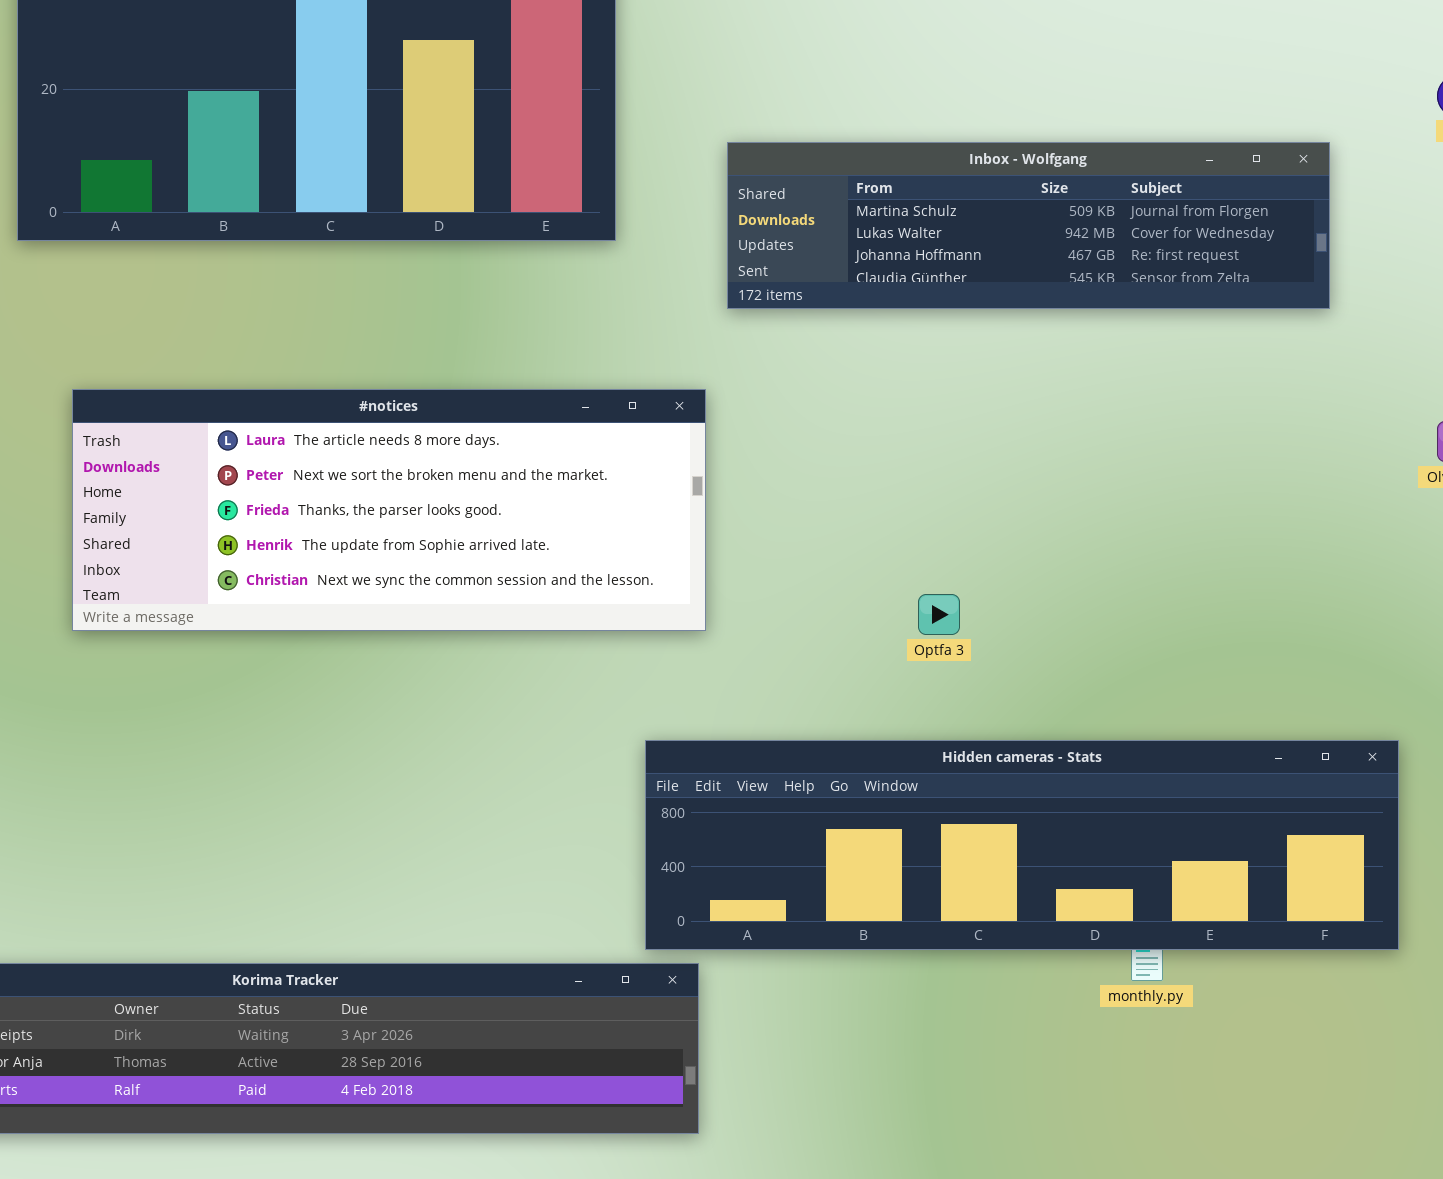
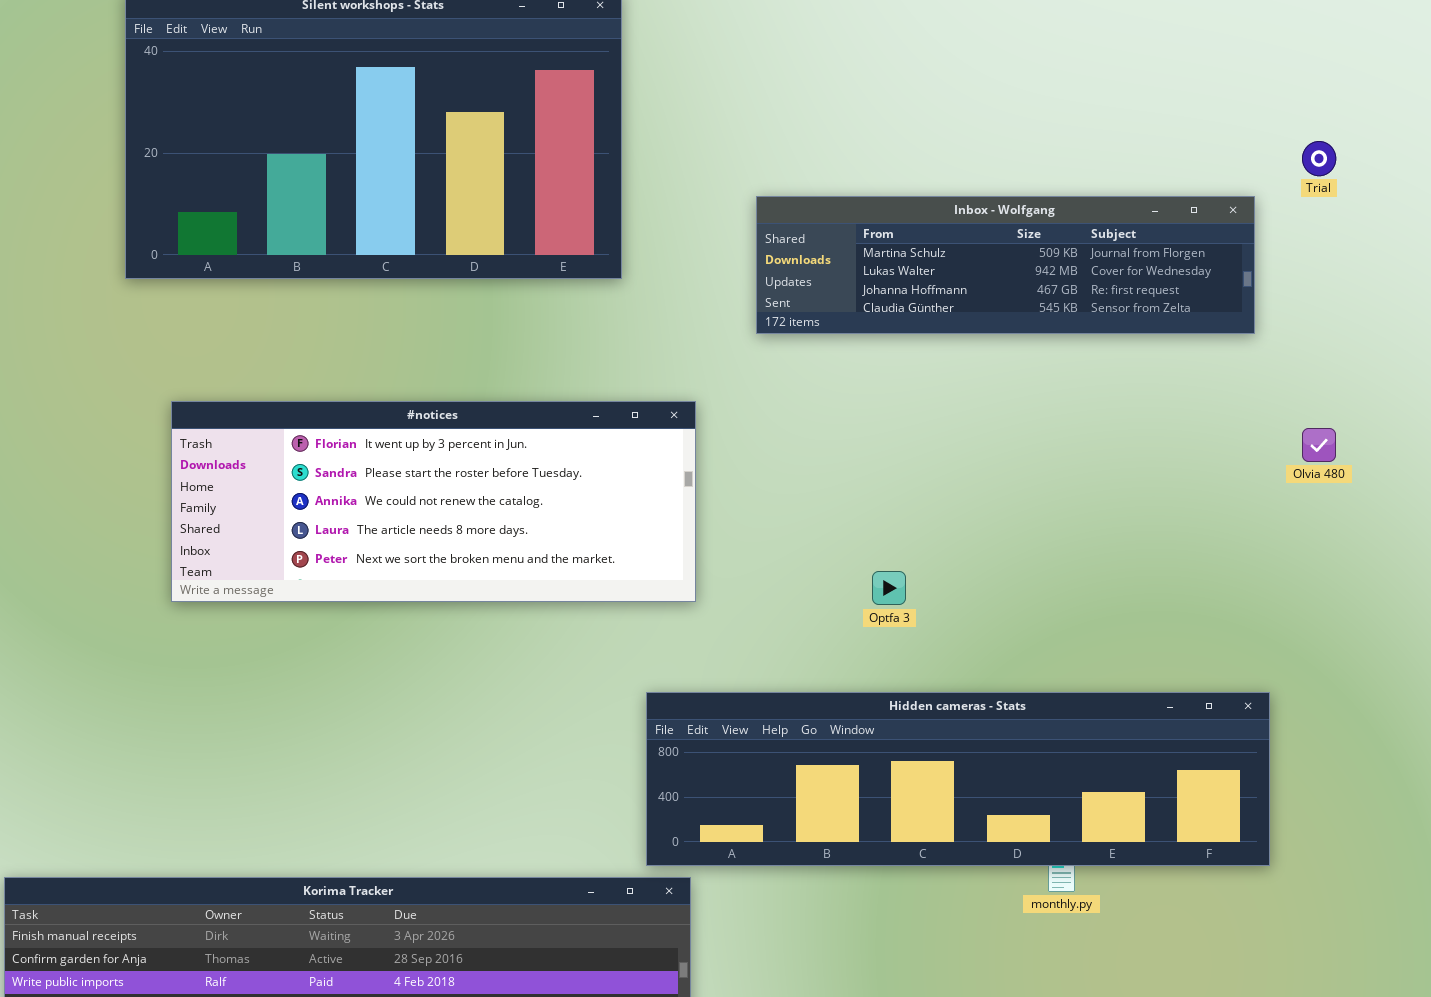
Inbox - Wolfgang: [727,142,1330,309] -> [756,196,1255,334], moved
#notices: [72,389,706,631] -> [171,401,696,602], scrolled up 3 rows

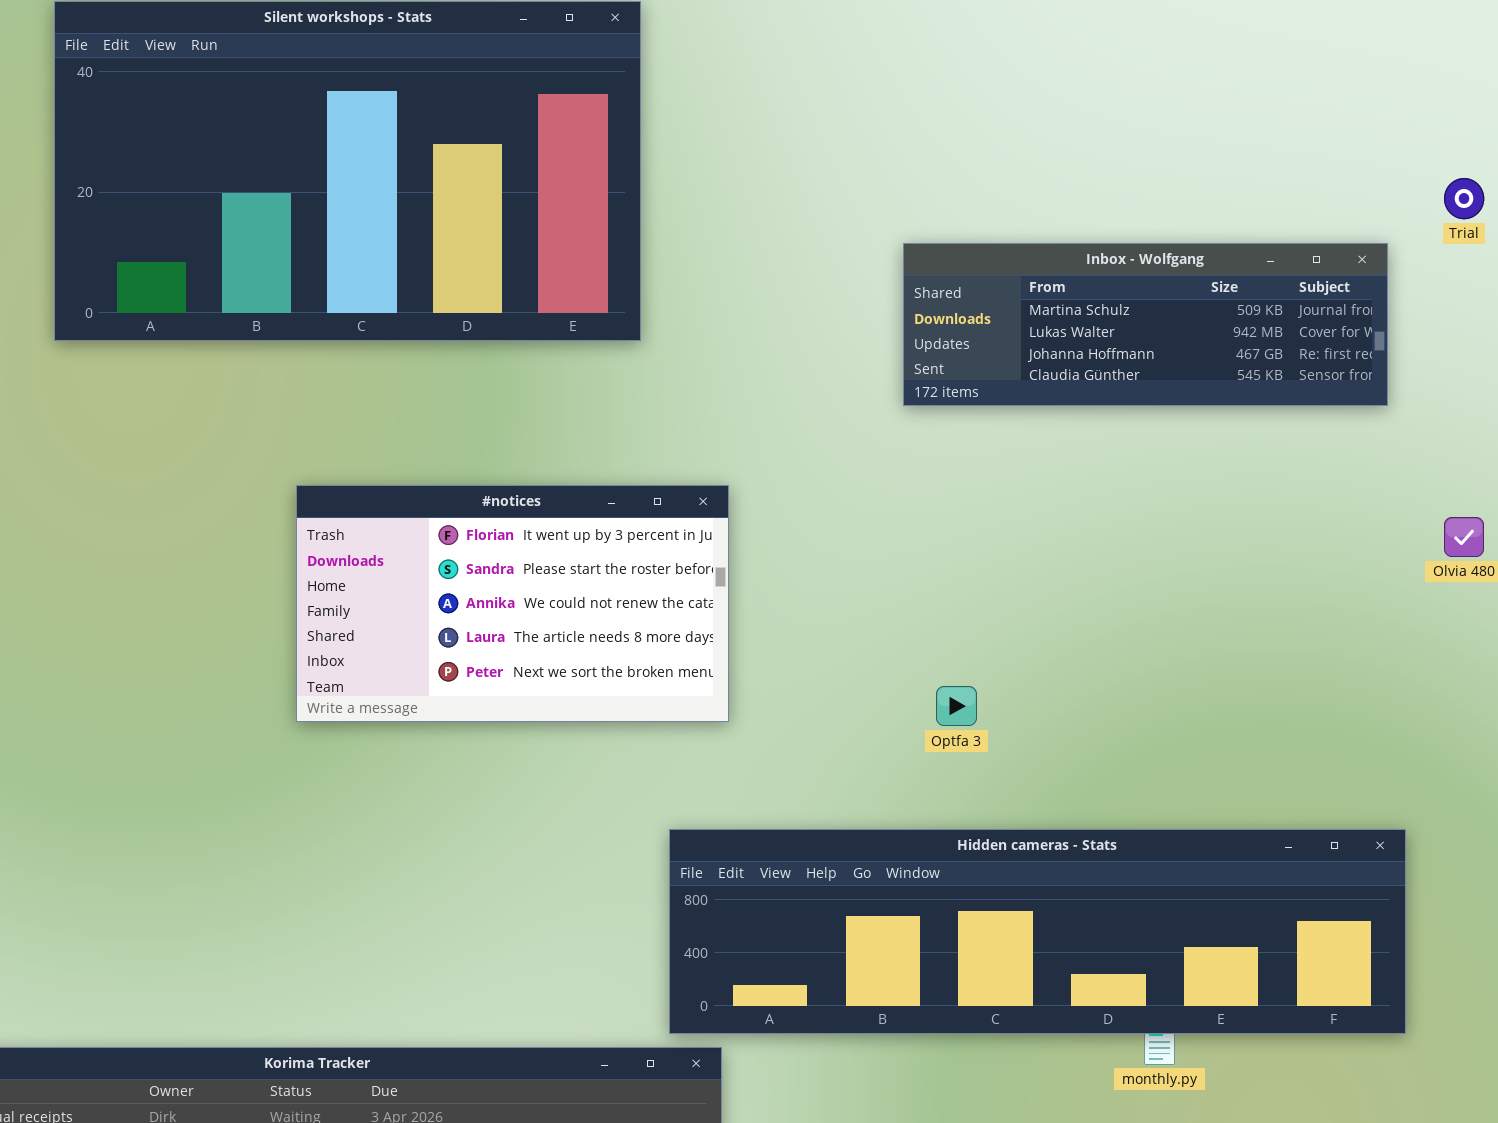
Inbox - Wolfgang: [756,196,1255,334] -> [903,243,1388,406], resized
#notices: [171,401,696,602] -> [296,485,729,722], resized

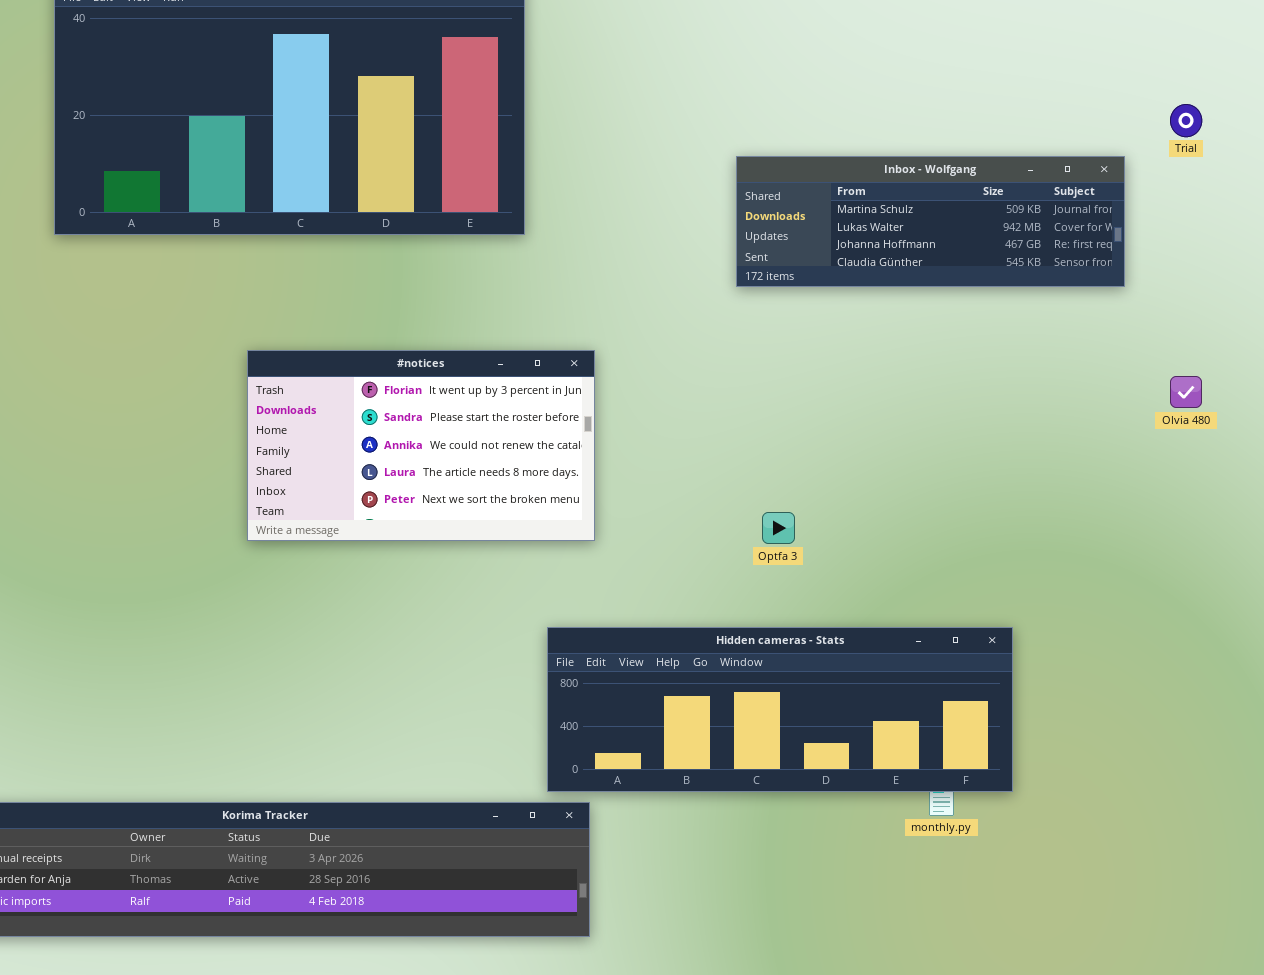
Hidden cameras - Stats: [669,829,1406,1034] -> [547,627,1013,792], resized

